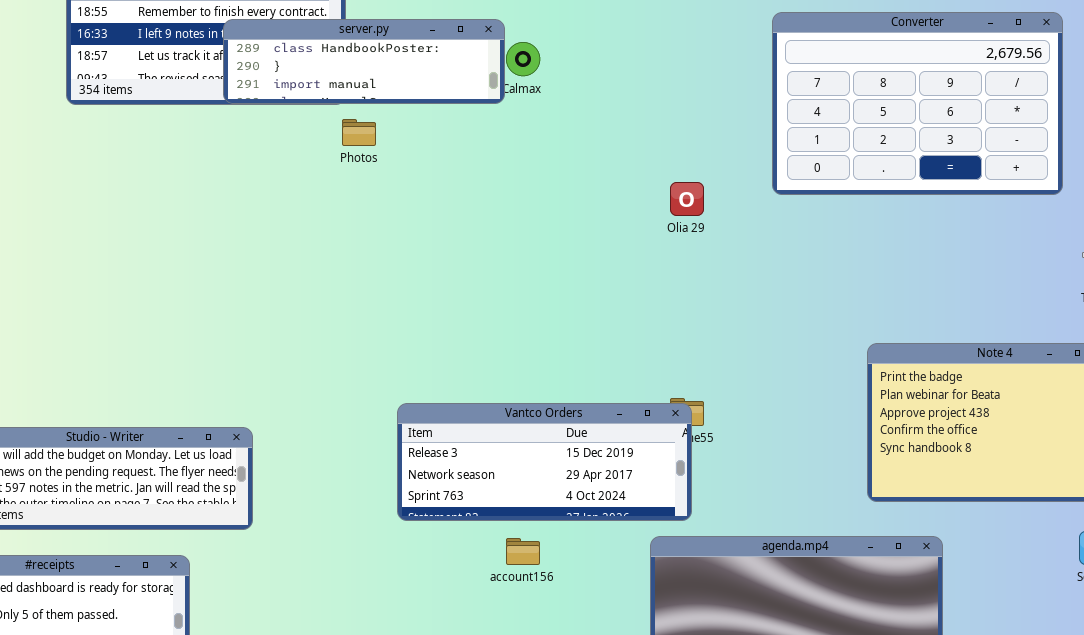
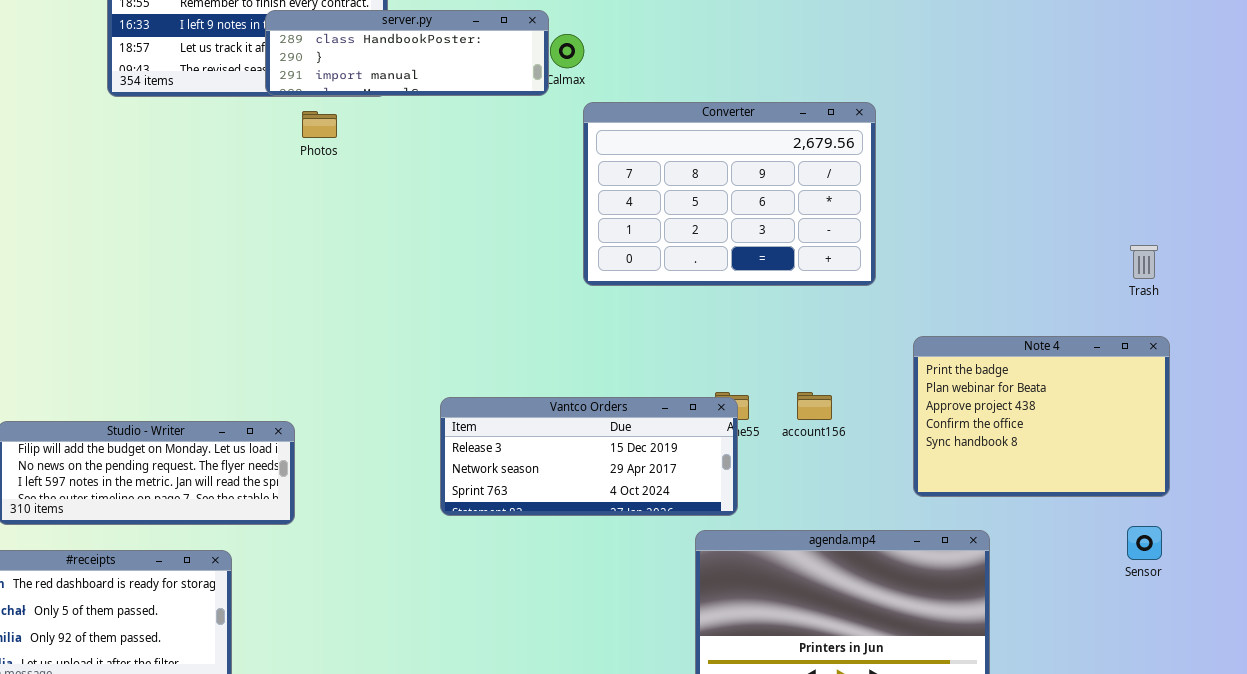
Converter: [772,12,1063,195] -> [583,102,876,286], moved
Photos: [342,119,376,146] -> [302,111,337,138], moved
account156: [506,538,540,565] -> [797,392,832,420], moved

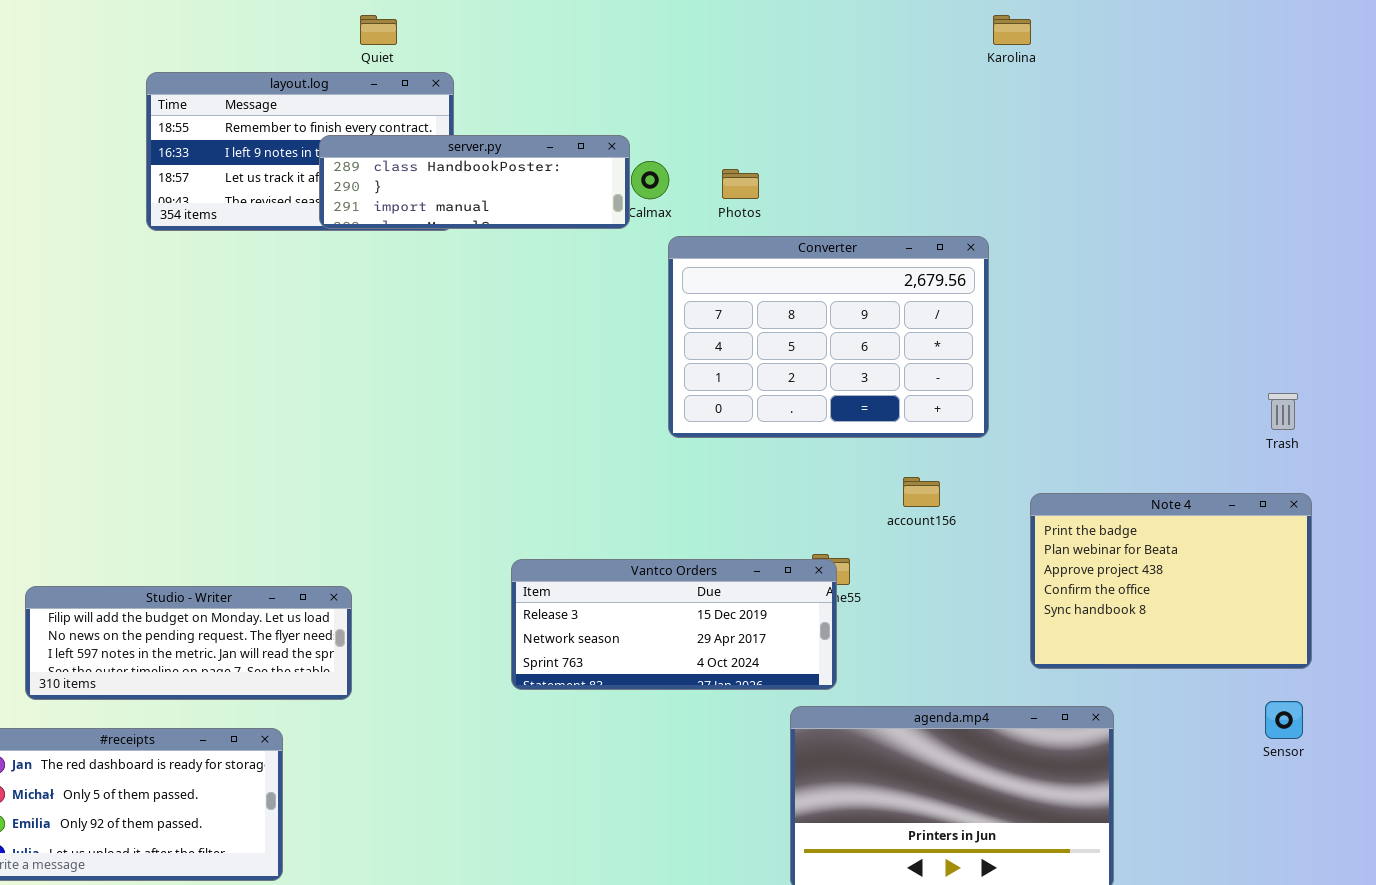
Photos: [302,111,337,138] -> [722,169,759,199], moved
account156: [797,392,832,420] -> [903,477,940,507], moved

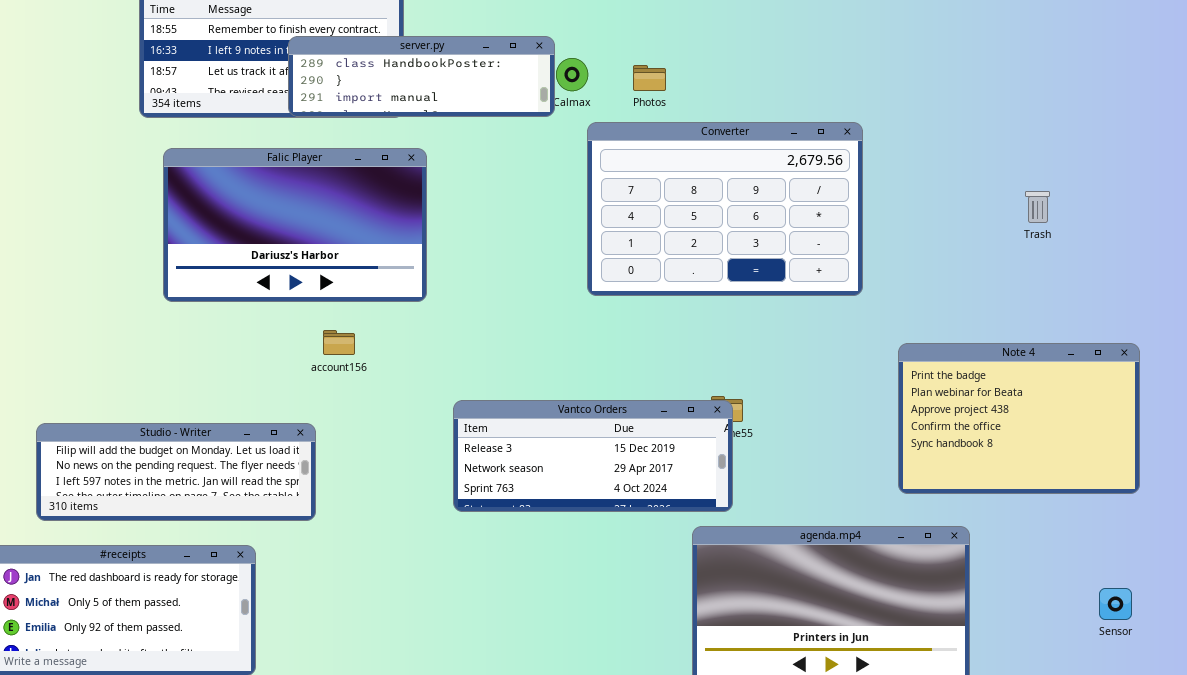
Falic Player: none -> [163,148,427,302], opened
Trash: [1268,393,1298,430] -> [1025,191,1050,223], moved
account156: [903,477,940,507] -> [323,330,355,355], moved
Sensor: [1265,701,1303,739] -> [1099,588,1132,620], moved

